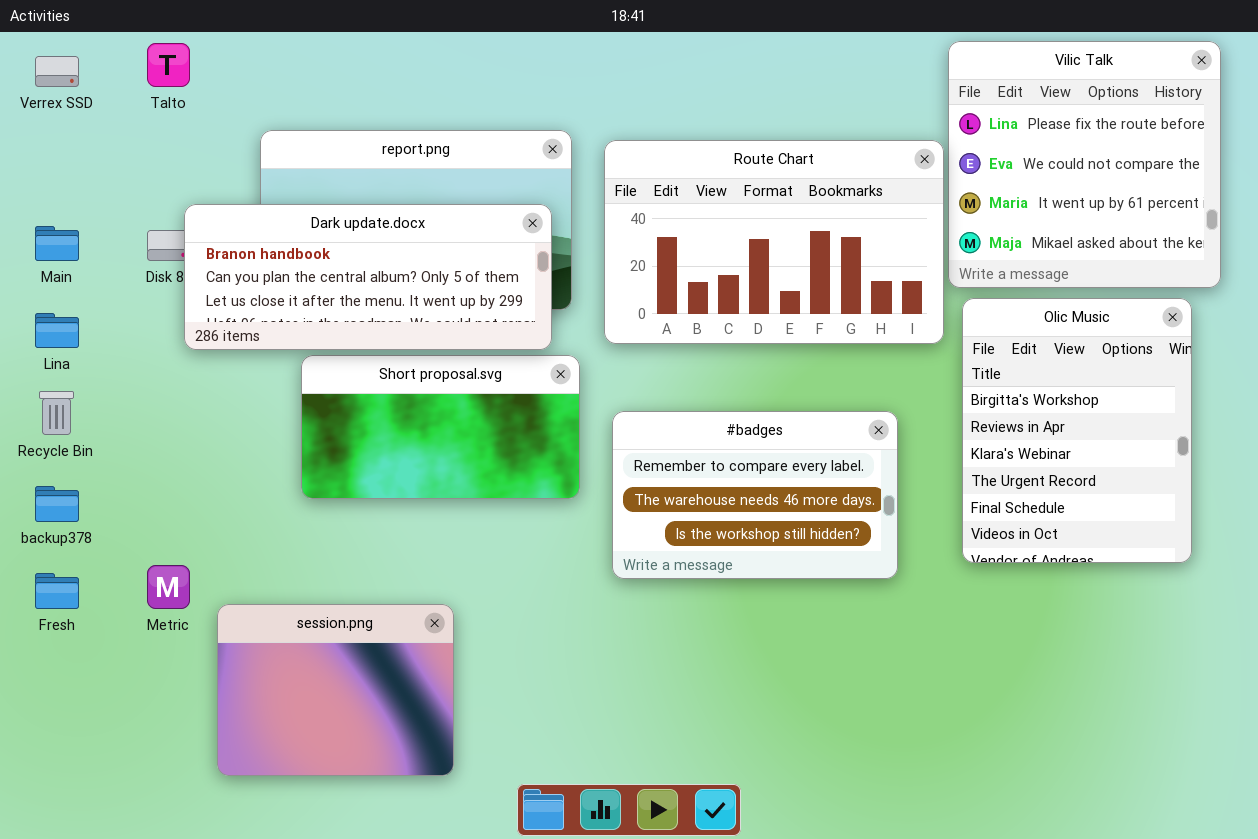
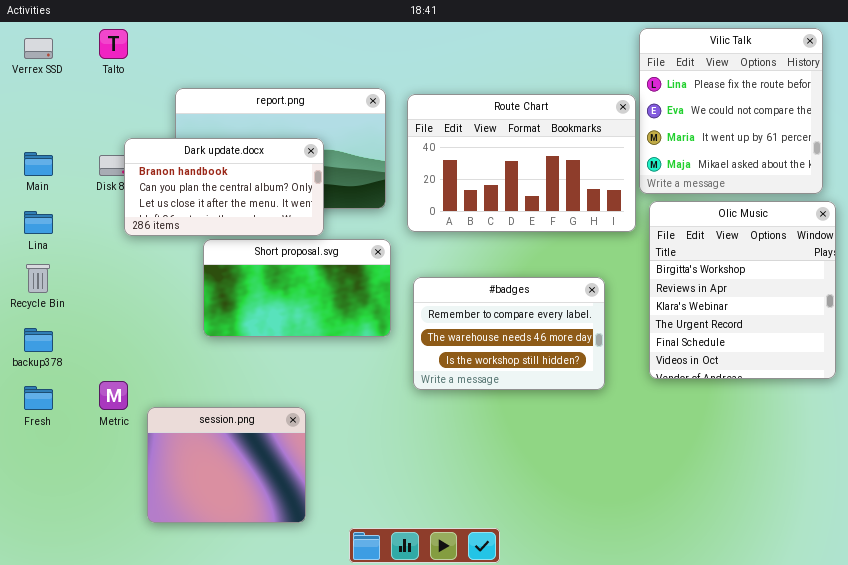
Dark update.docx: [184,204,552,350] -> [124,138,324,236], resized
Olic Music: [962,298,1192,563] -> [649,201,836,379], resized

